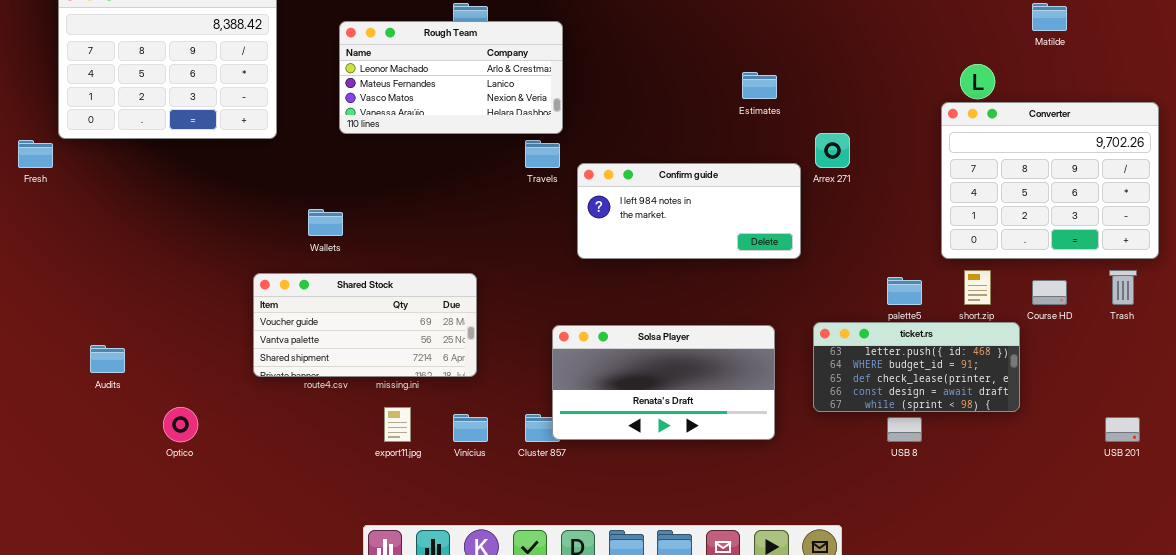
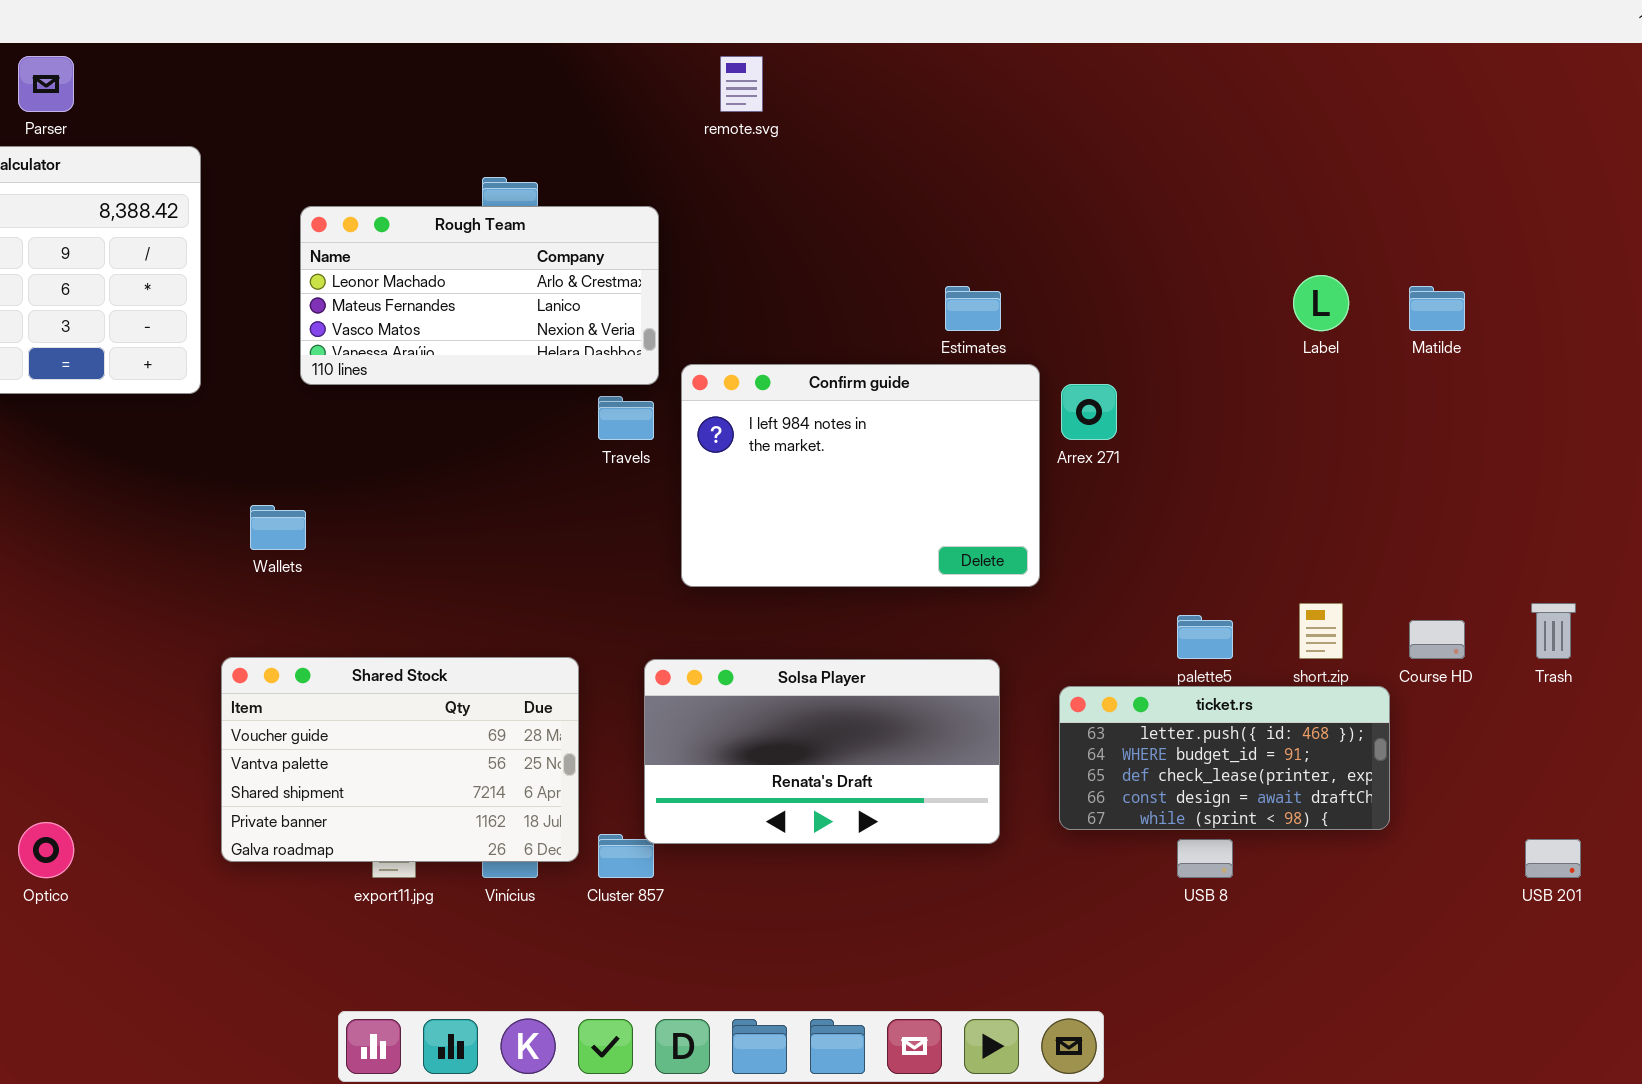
Matilde: [1032,3,1067,31] -> [1409,286,1465,331], moved
Converter: [941,102,1159,259] -> none, closed
Confirm guide: [577,163,801,259] -> [681,364,1040,587], resized
Shared Stock: [253,273,477,377] -> [221,657,579,862], moved, resized
Solsa Player: [552,325,775,440] -> [644,659,1000,844], moved

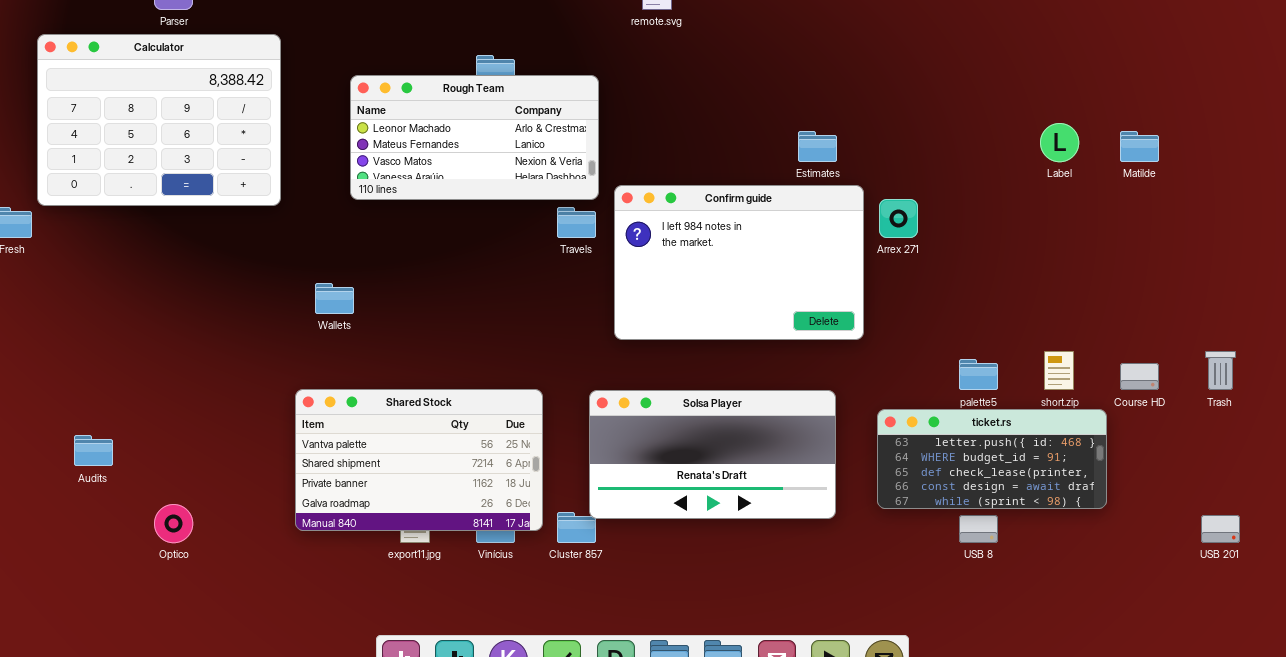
Shared Stock: [221,657,579,862] -> [295,389,543,531], scrolled down 1 row

